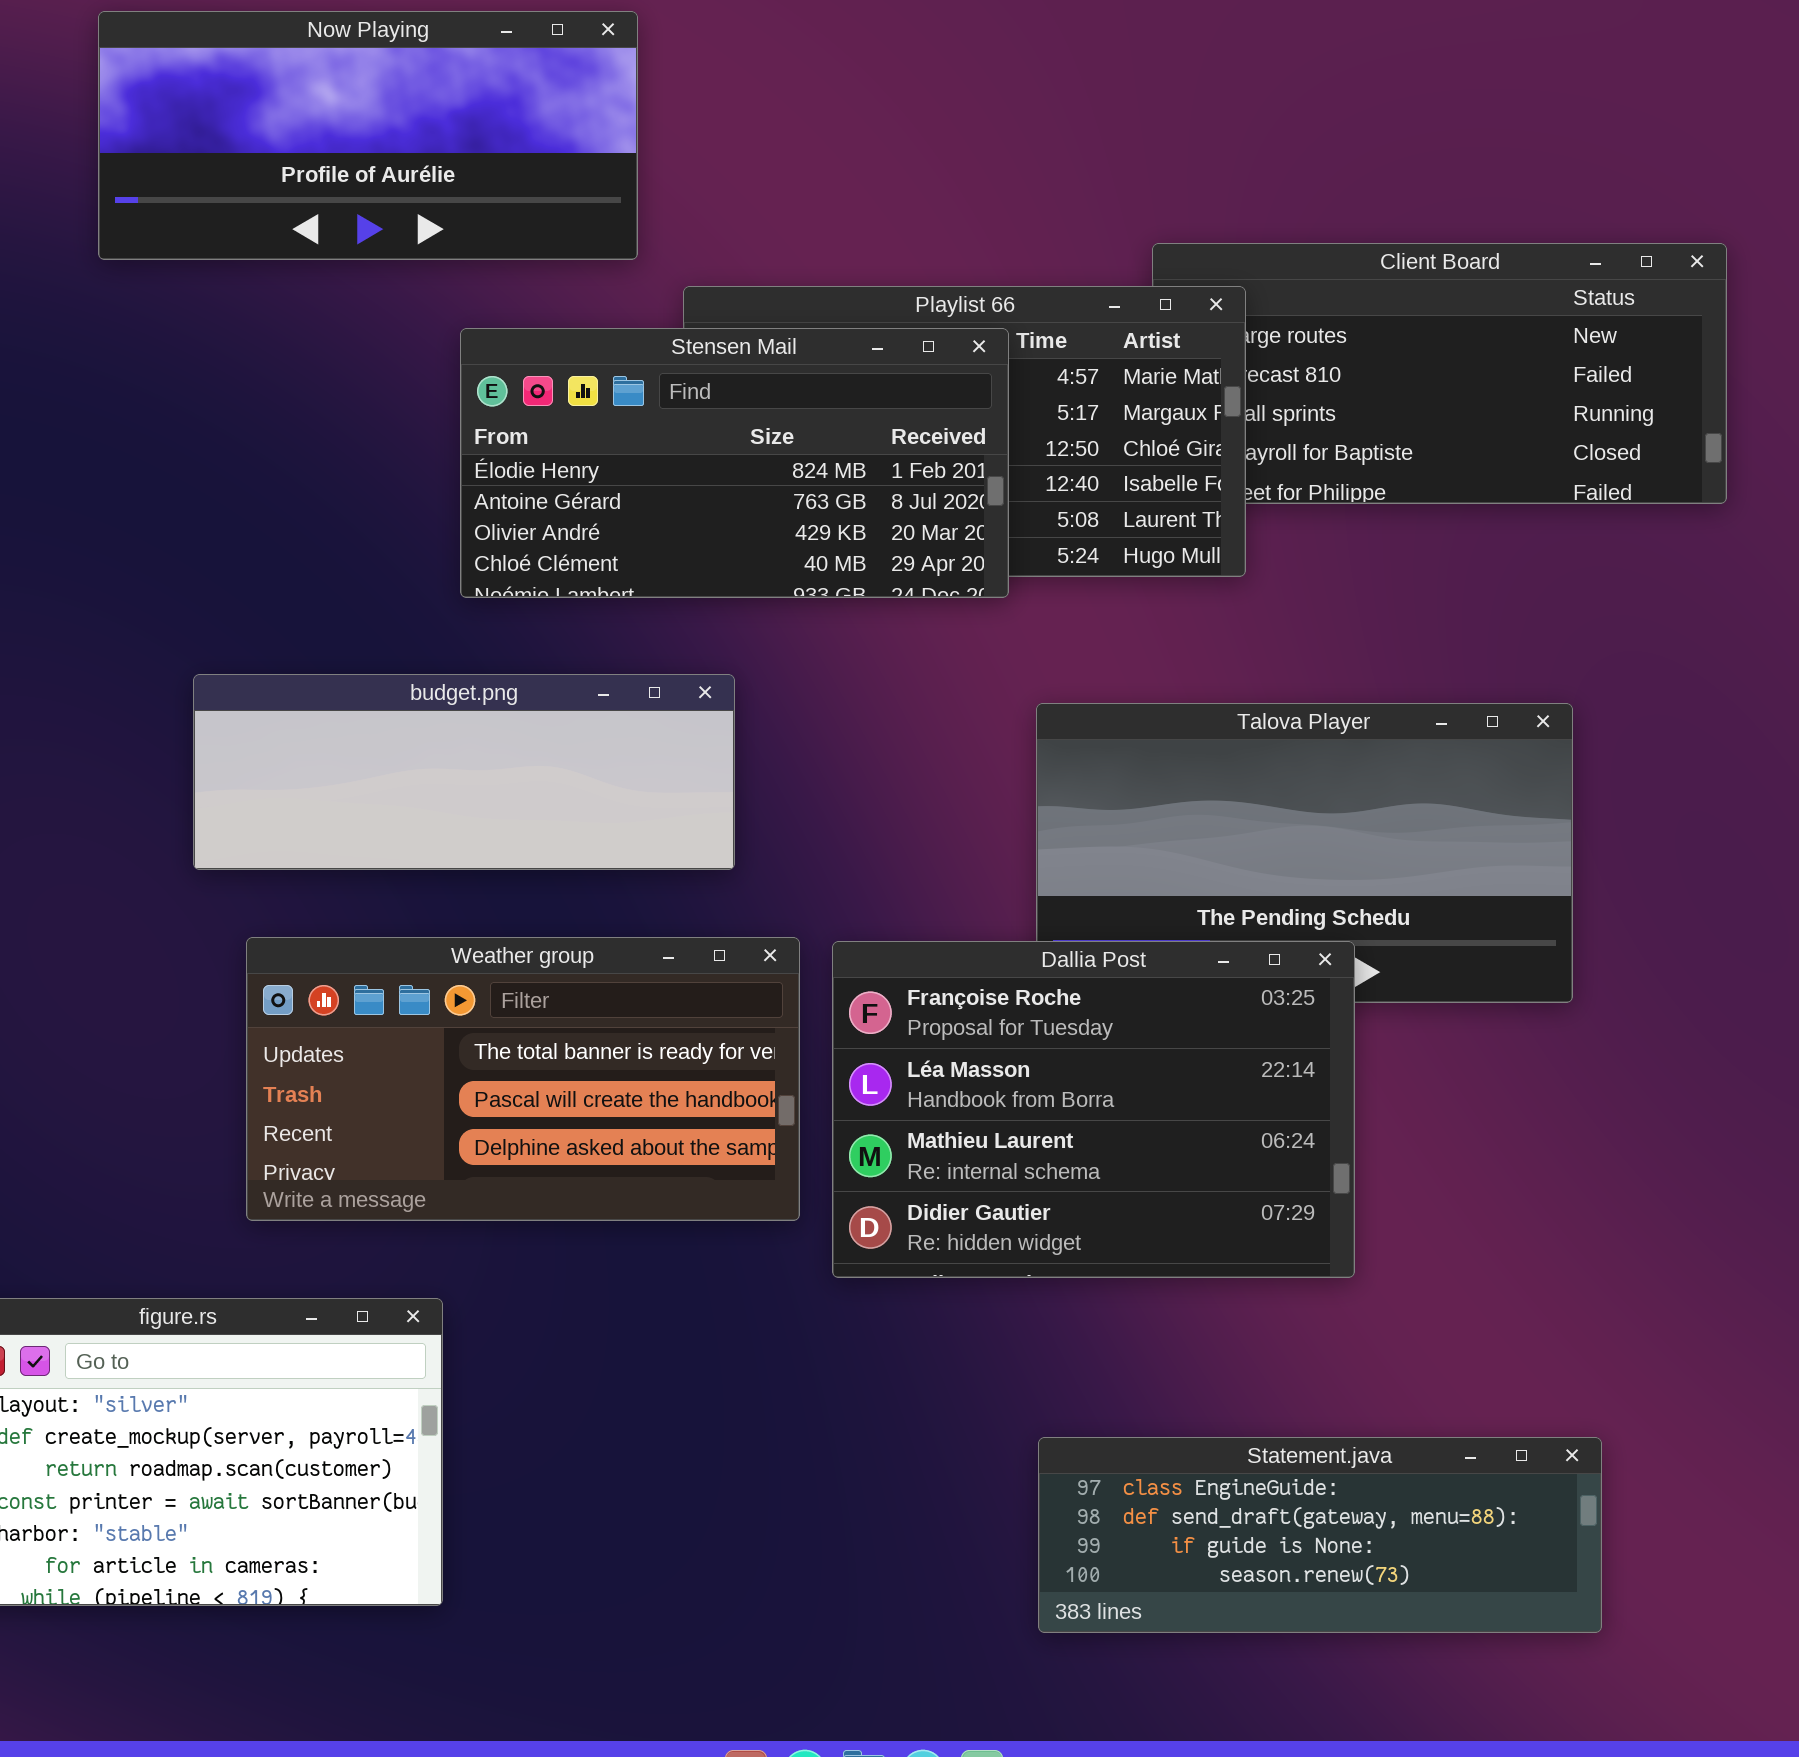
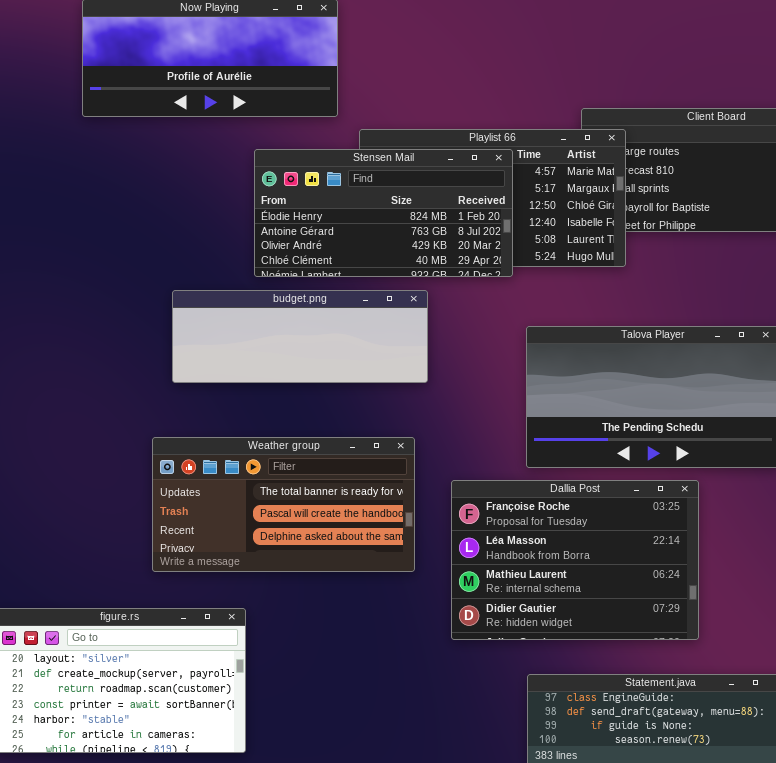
budget.png: [193,674,735,870] -> [172,290,428,383], moved
Dallia Post: [832,941,1355,1278] -> [451,480,699,640], moved

